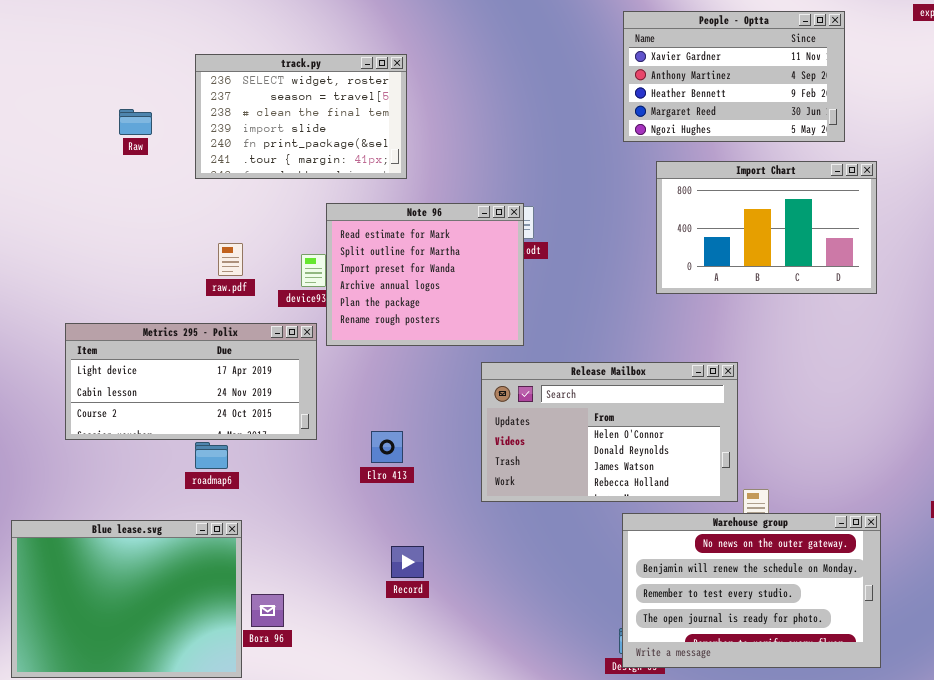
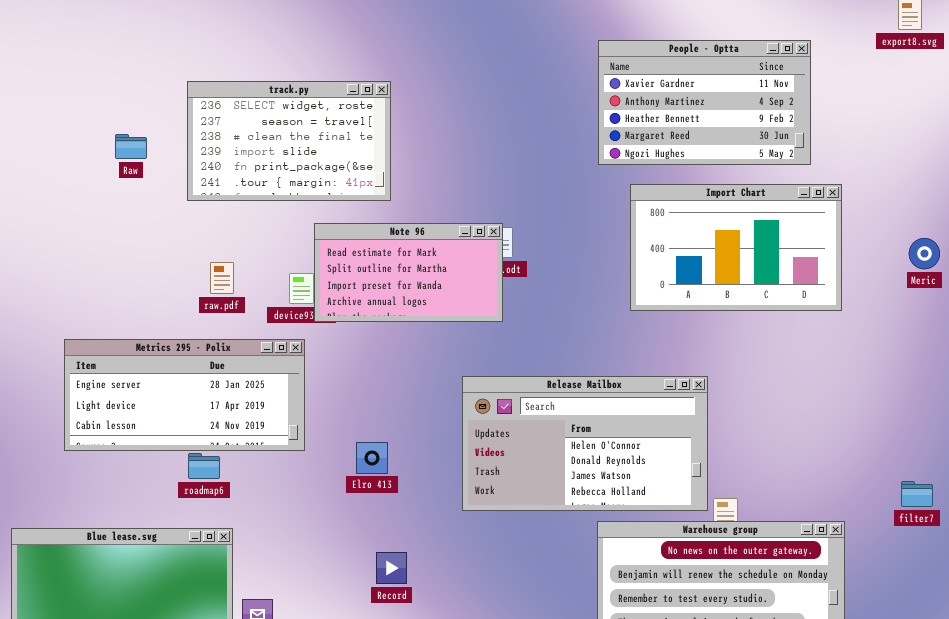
Note 96: [326,203,524,346] -> [314,223,503,322], resized
Metrics 295 - Polix: [65,323,317,440] -> [64,339,305,451], scrolled up 1 row

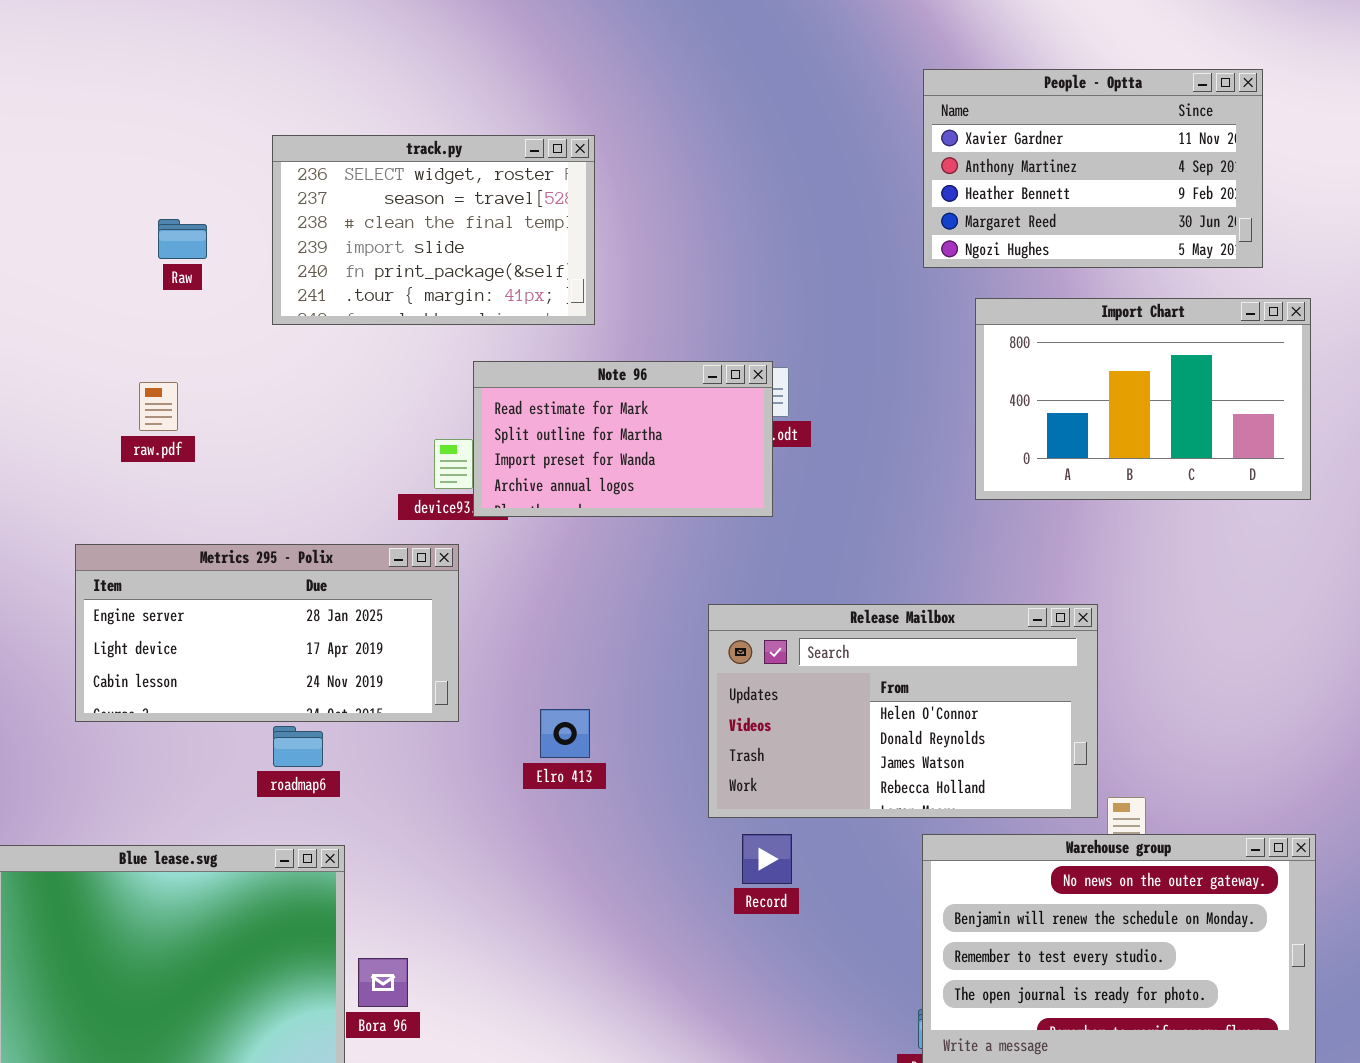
raw.pdf: [210,262,234,294] -> [139,382,178,431], moved
Record: [376,552,407,584] -> [742,834,792,884], moved

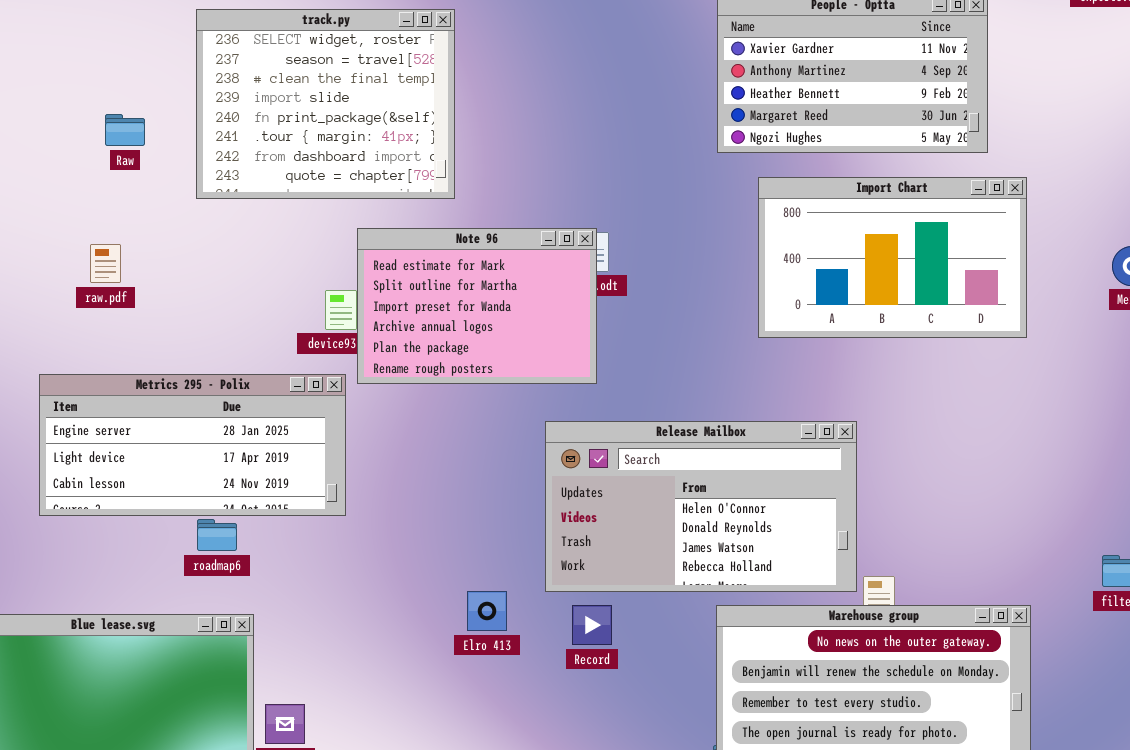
track.py: [272,135,595,325] -> [196,9,455,199], resized
Note 96: [473,361,773,517] -> [357,228,597,384], resized
Elro 413: [540,709,590,758] -> [467,591,507,631], moved

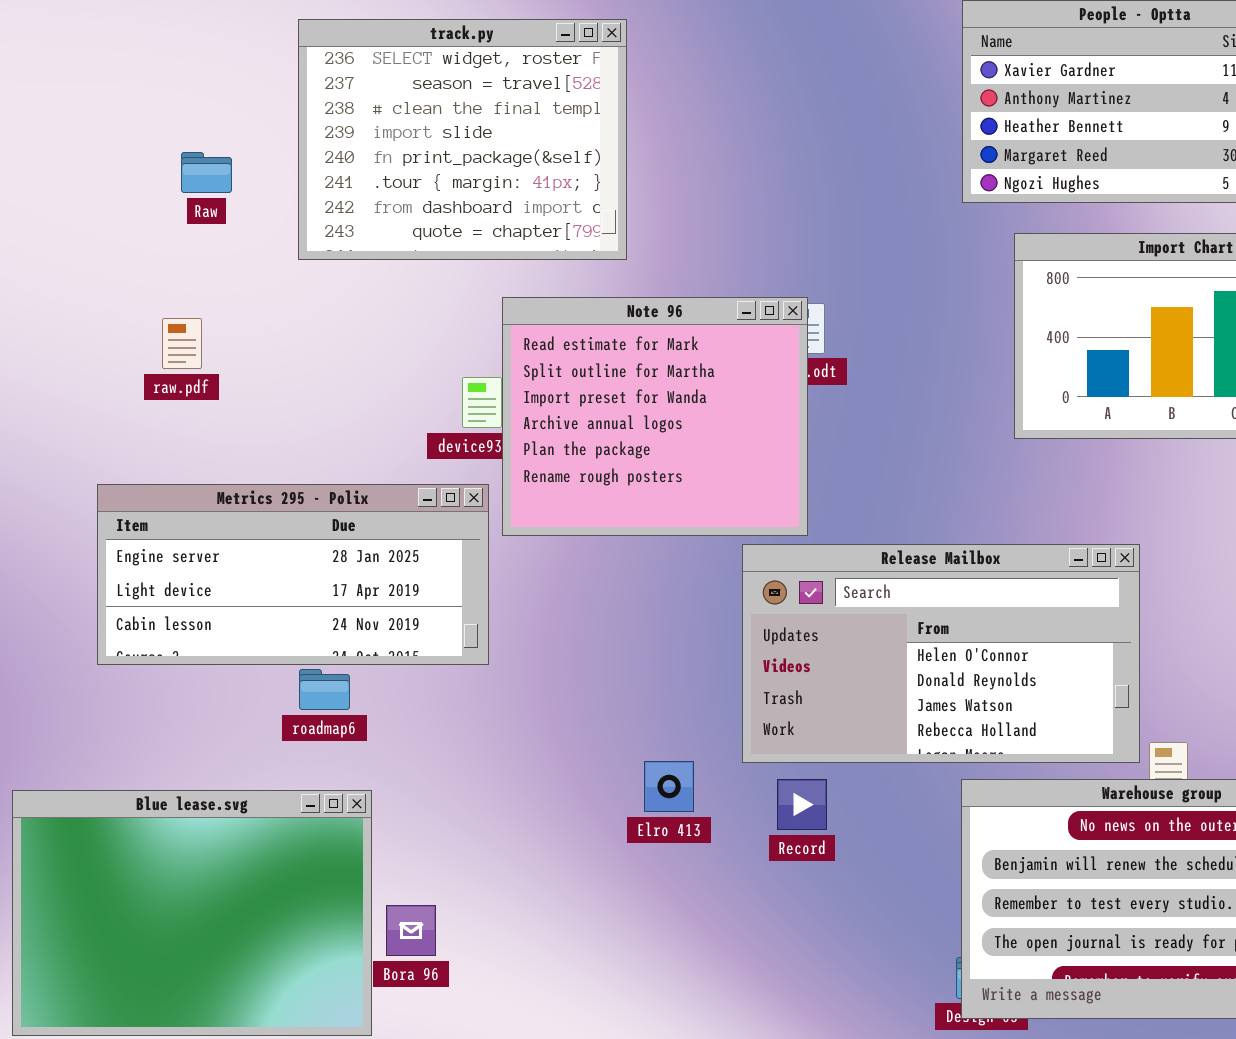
Note 96: [357,228,597,384] -> [502,297,808,536], resized

